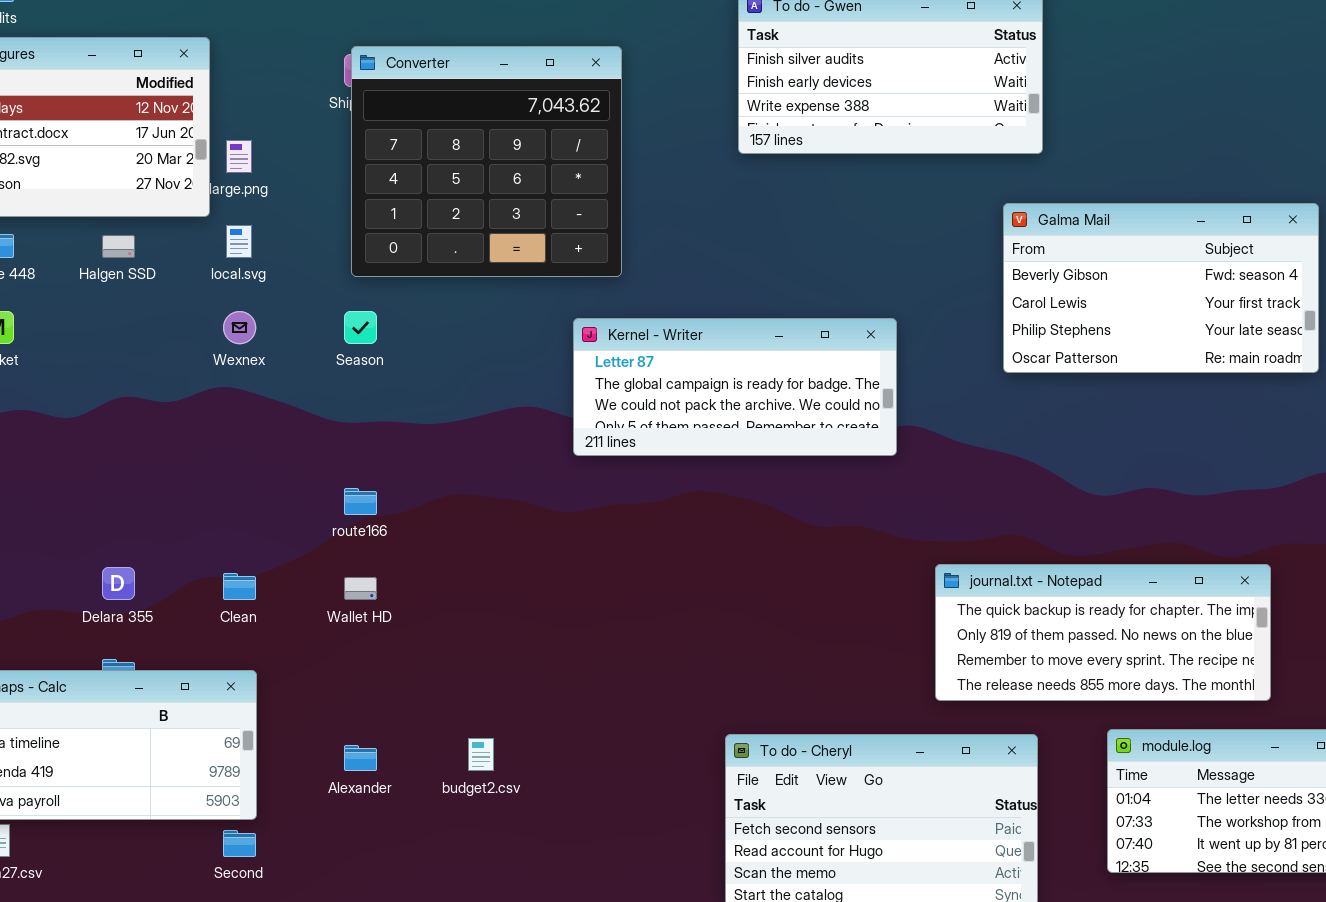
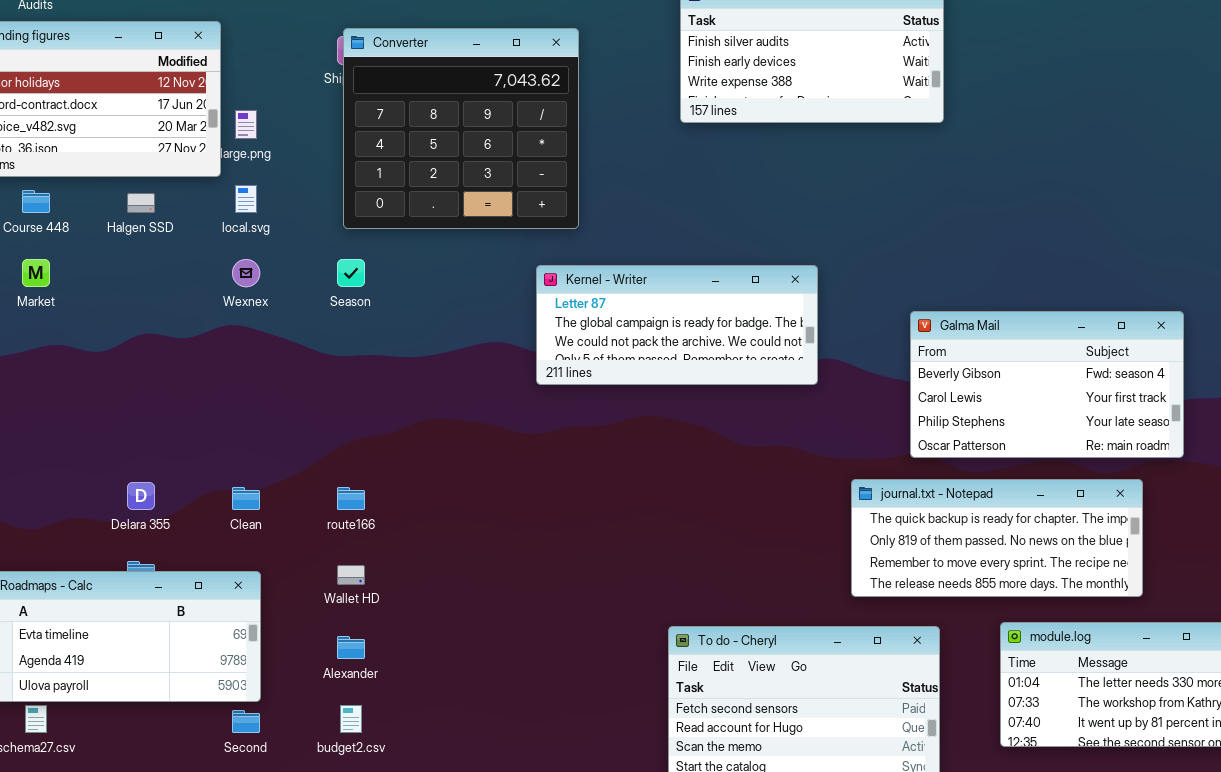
Galma Mail: [1003,203,1319,373] -> [910,311,1184,458], moved
route166: [344,488,377,515] -> [337,487,365,510], moved
Wallet HD: [344,577,377,600] -> [337,565,365,585], moved
budget2.csv: [468,738,494,771] -> [340,705,362,733], moved

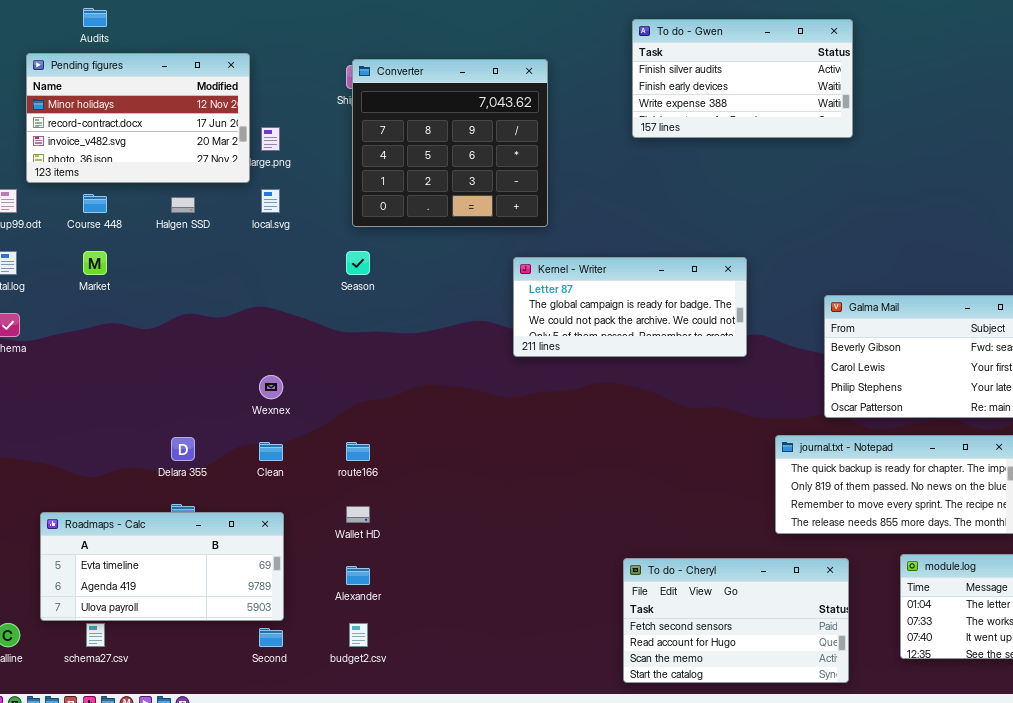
Wexnex: [232,259,260,287] -> [259,375,283,399], moved

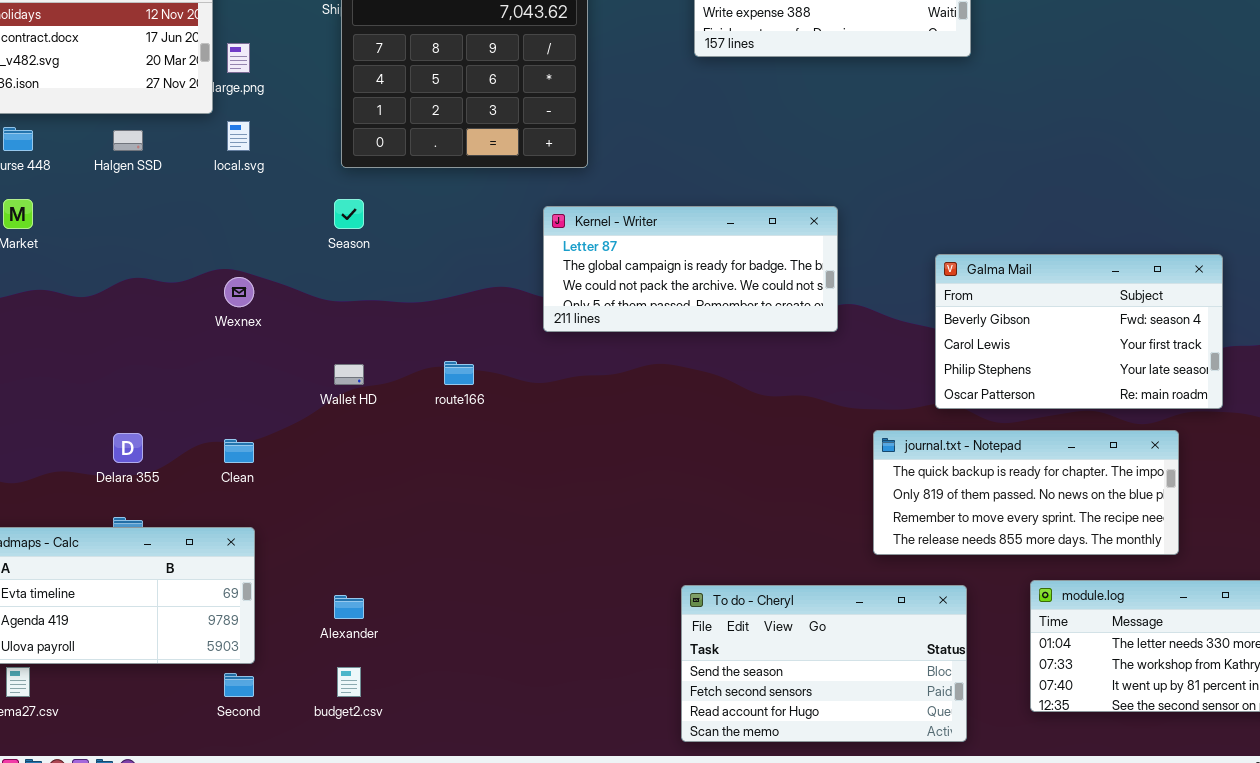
Wexnex: [259,375,283,399] -> [224,277,254,307], moved
route166: [346,442,370,461] -> [444,361,474,385], moved
Wallet HD: [346,506,370,523] -> [334,364,364,385], moved
To do - Cheryl: [623,558,849,683] -> [681,585,967,742], scrolled up 1 row

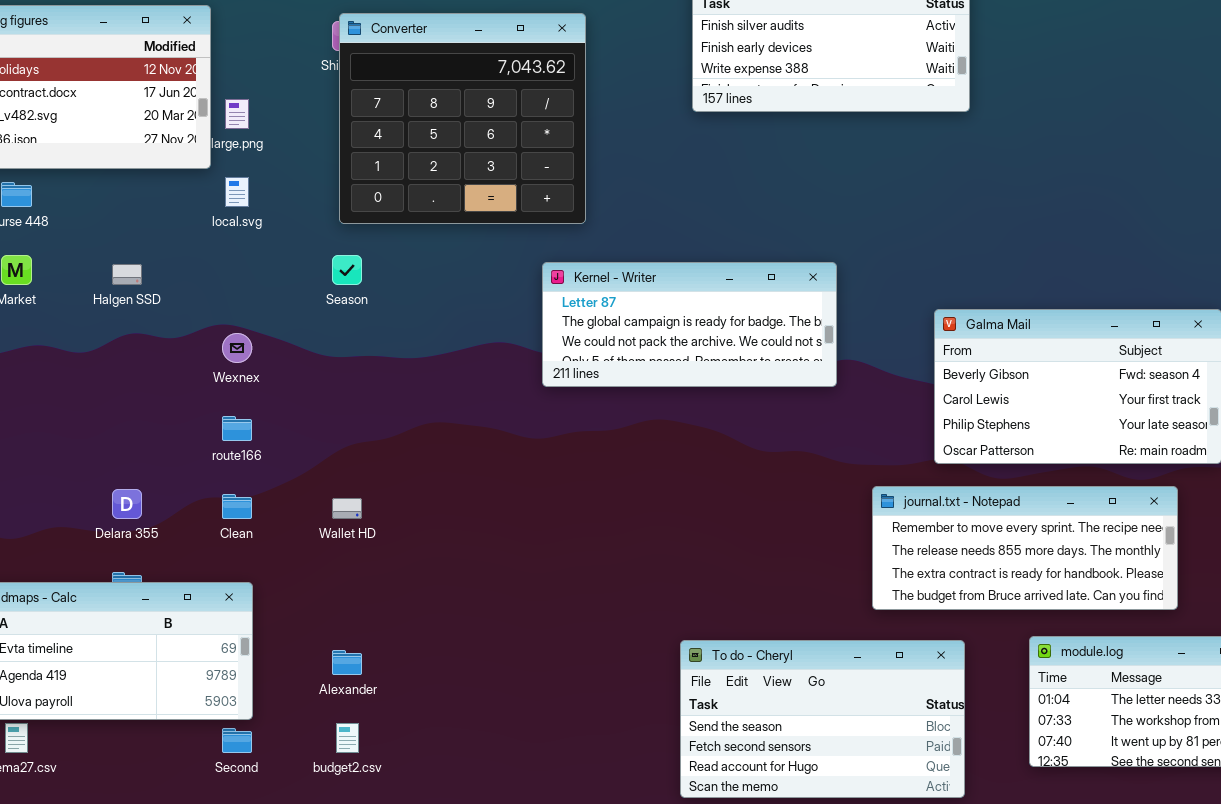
Halgen SSD: [113,130,143,151] -> [112,264,142,285], moved
route166: [444,361,474,385] -> [222,416,252,441], moved
Wallet HD: [334,364,364,385] -> [332,498,362,519], moved
journal.txt - Notepad: [873,430,1179,555] -> [872,486,1178,610], scrolled down 2 rows

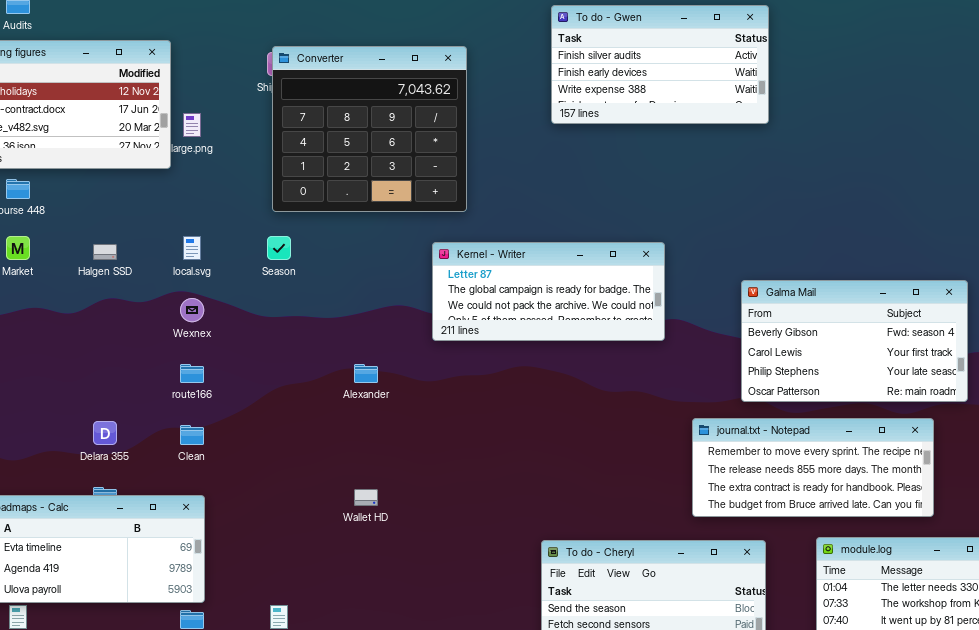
local.svg: [225,177,249,207] -> [183,236,201,260], moved
Wallet HD: [332,498,362,519] -> [354,489,378,506], moved
Alexander: [332,650,362,675] -> [354,364,378,383], moved

